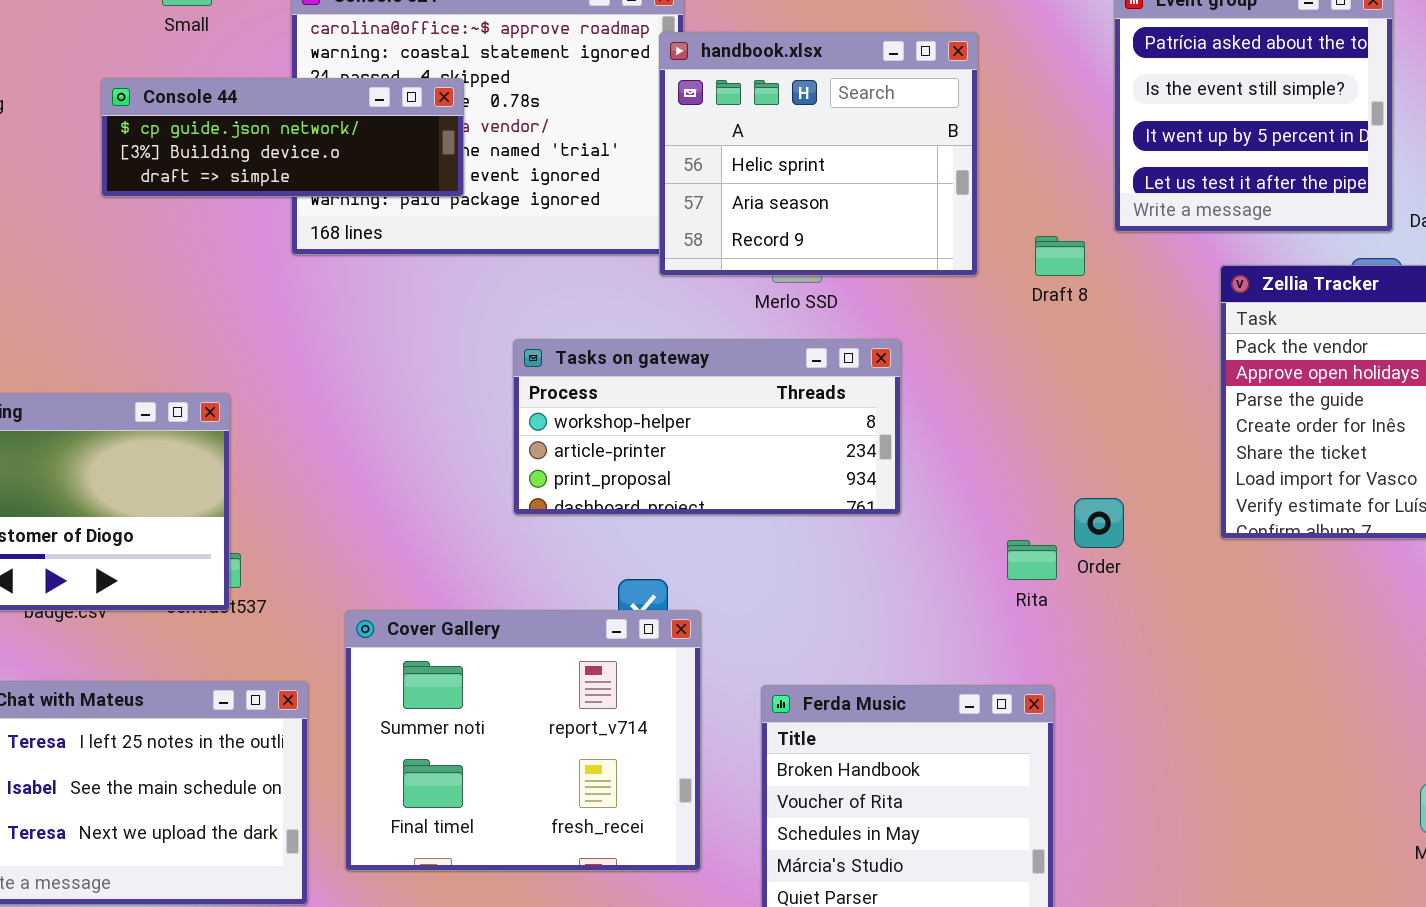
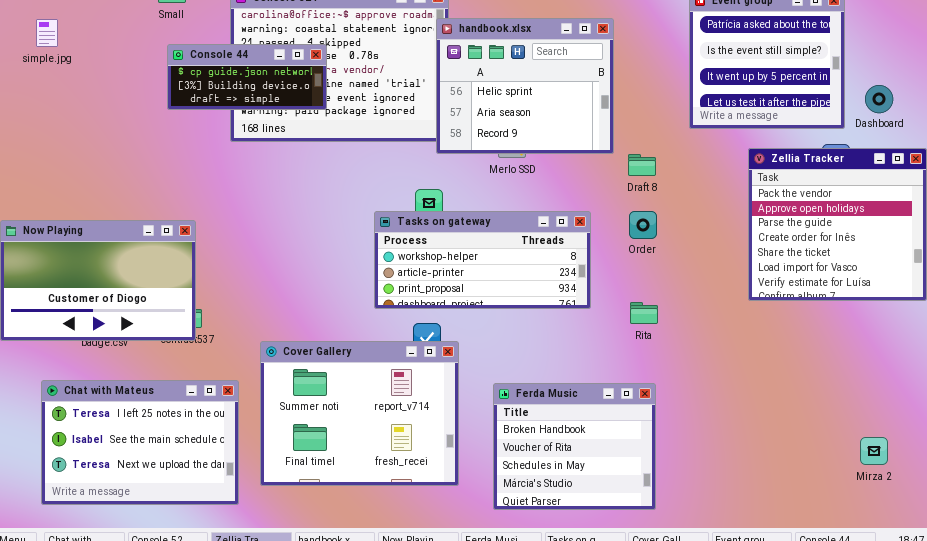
Console 44: [101,78,464,197] -> [167,44,327,110], resized
Draft 8: [1035,236,1085,276] -> [628,154,656,176], moved
Tasks on gateway: [513,339,901,515] -> [374,211,591,309], moved
Order: [1074,498,1124,548] -> [629,211,657,239], moved

